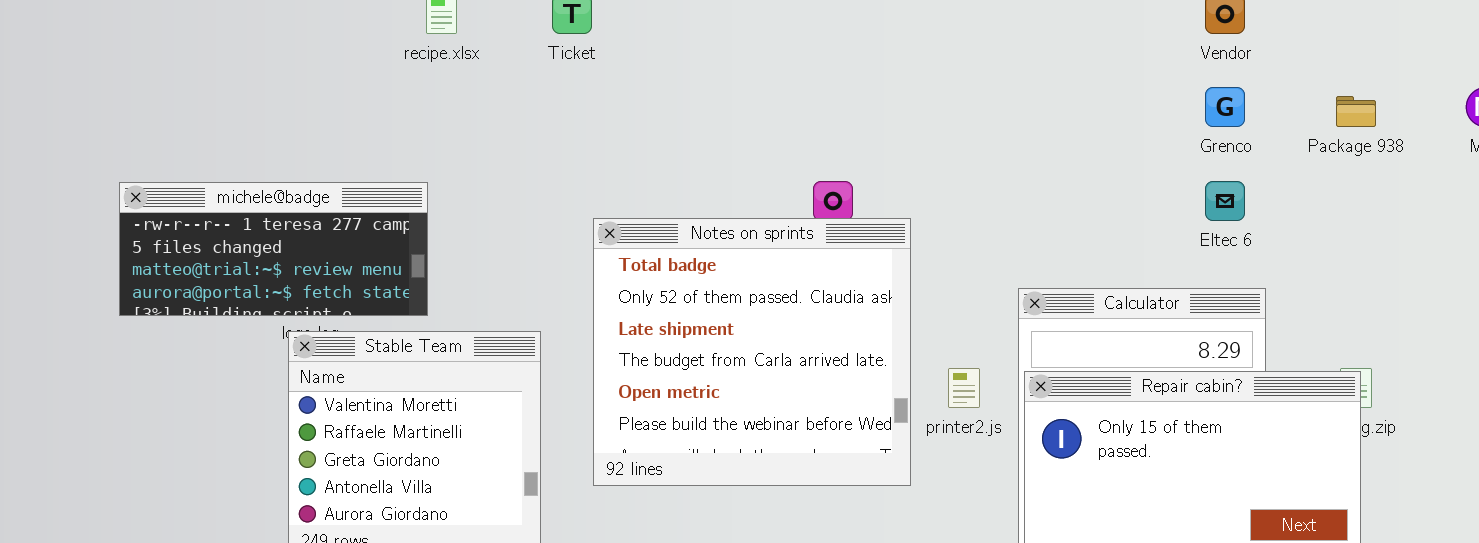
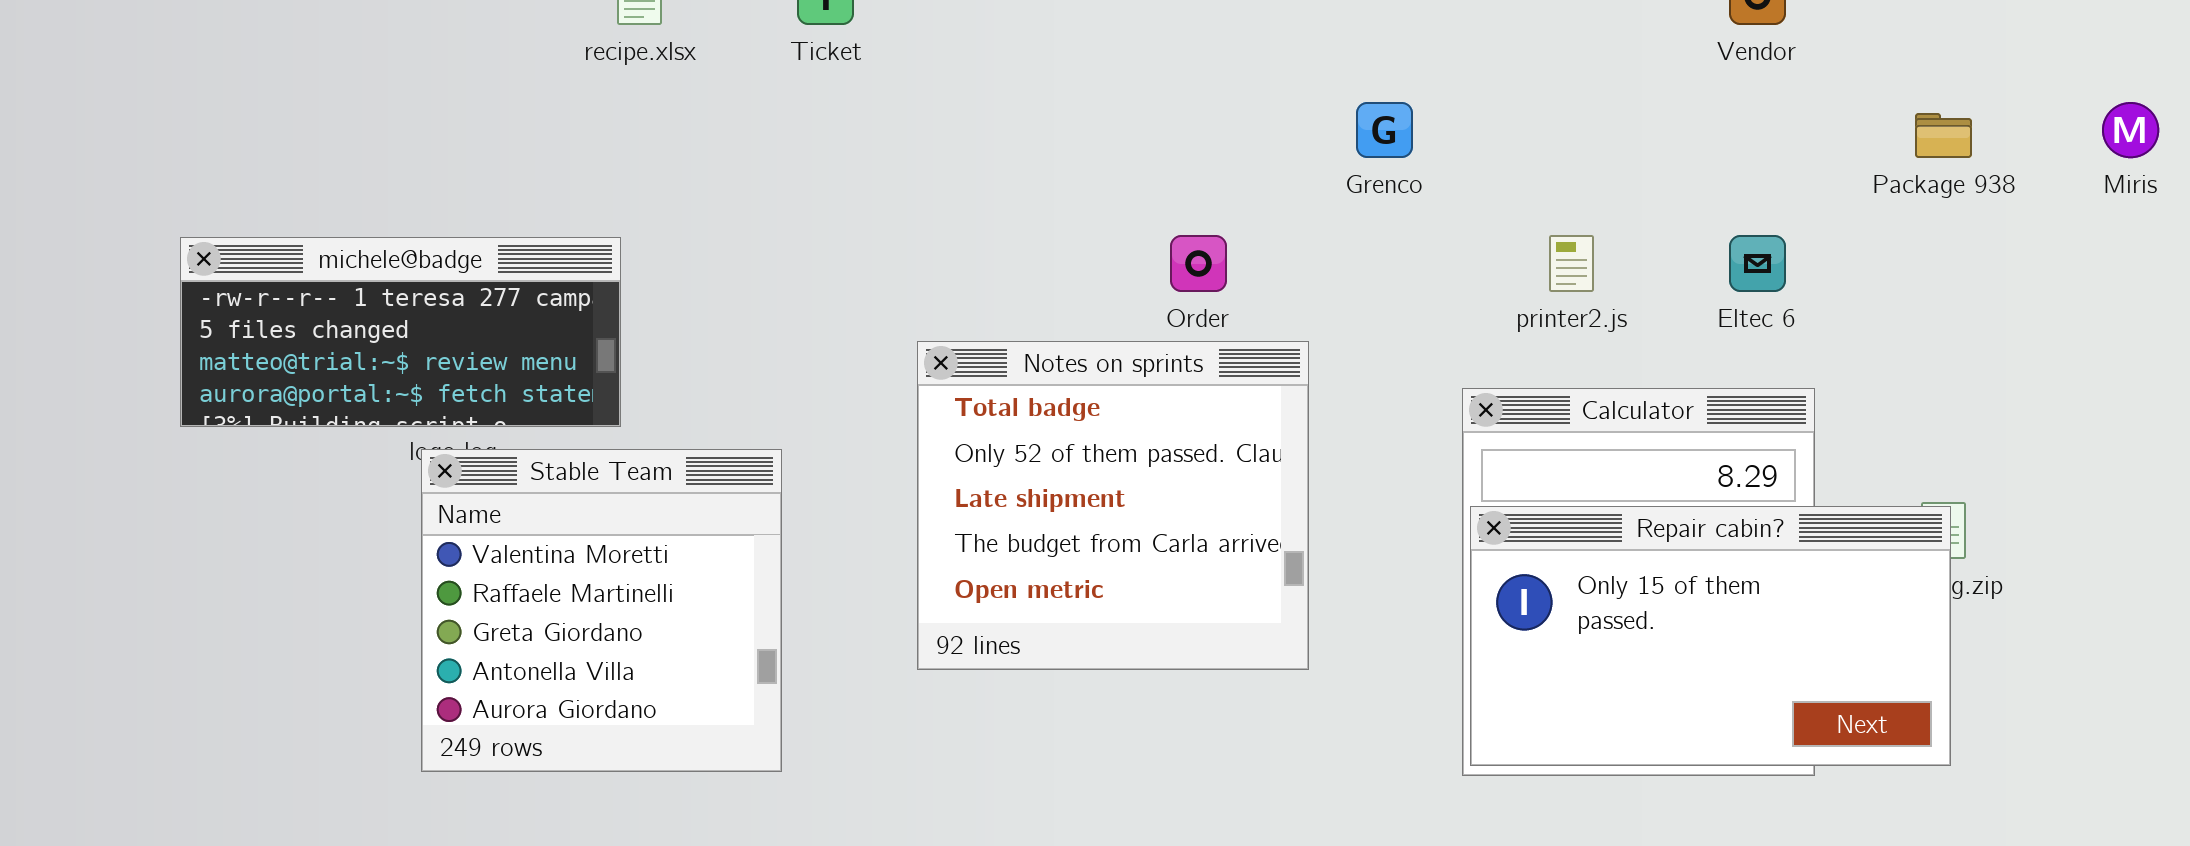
Grenco: [1205,87,1245,127] -> [1356,102,1413,158], moved
Notes on sprints: [593,218,911,486] -> [917,341,1309,670], resized
printer2.js: [948,368,980,408] -> [1549,235,1594,292], moved

